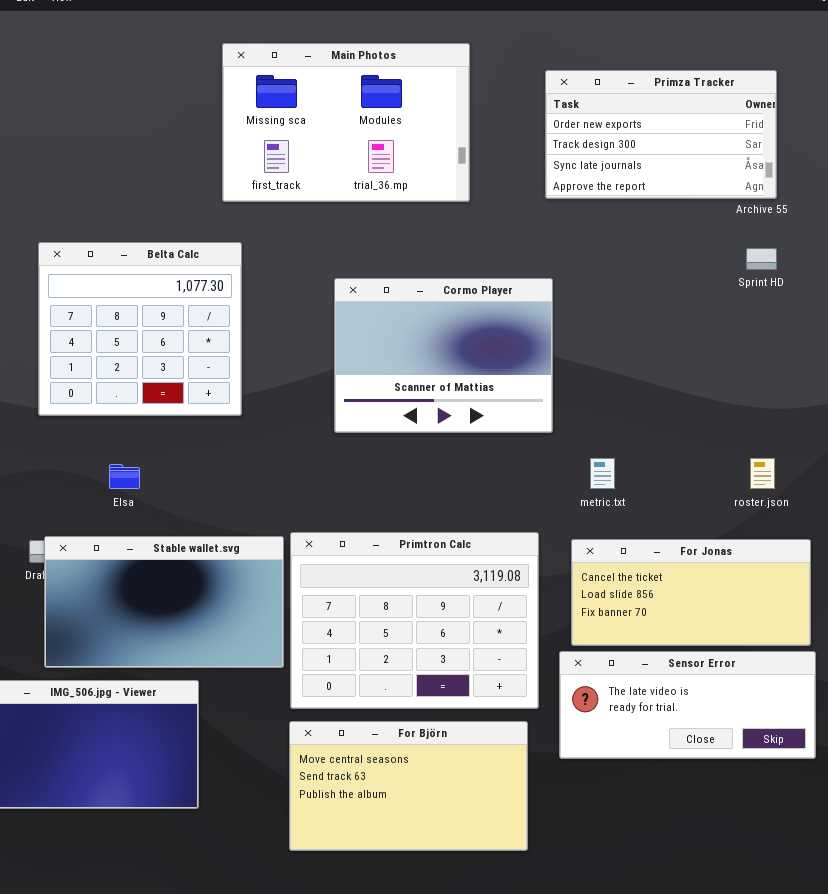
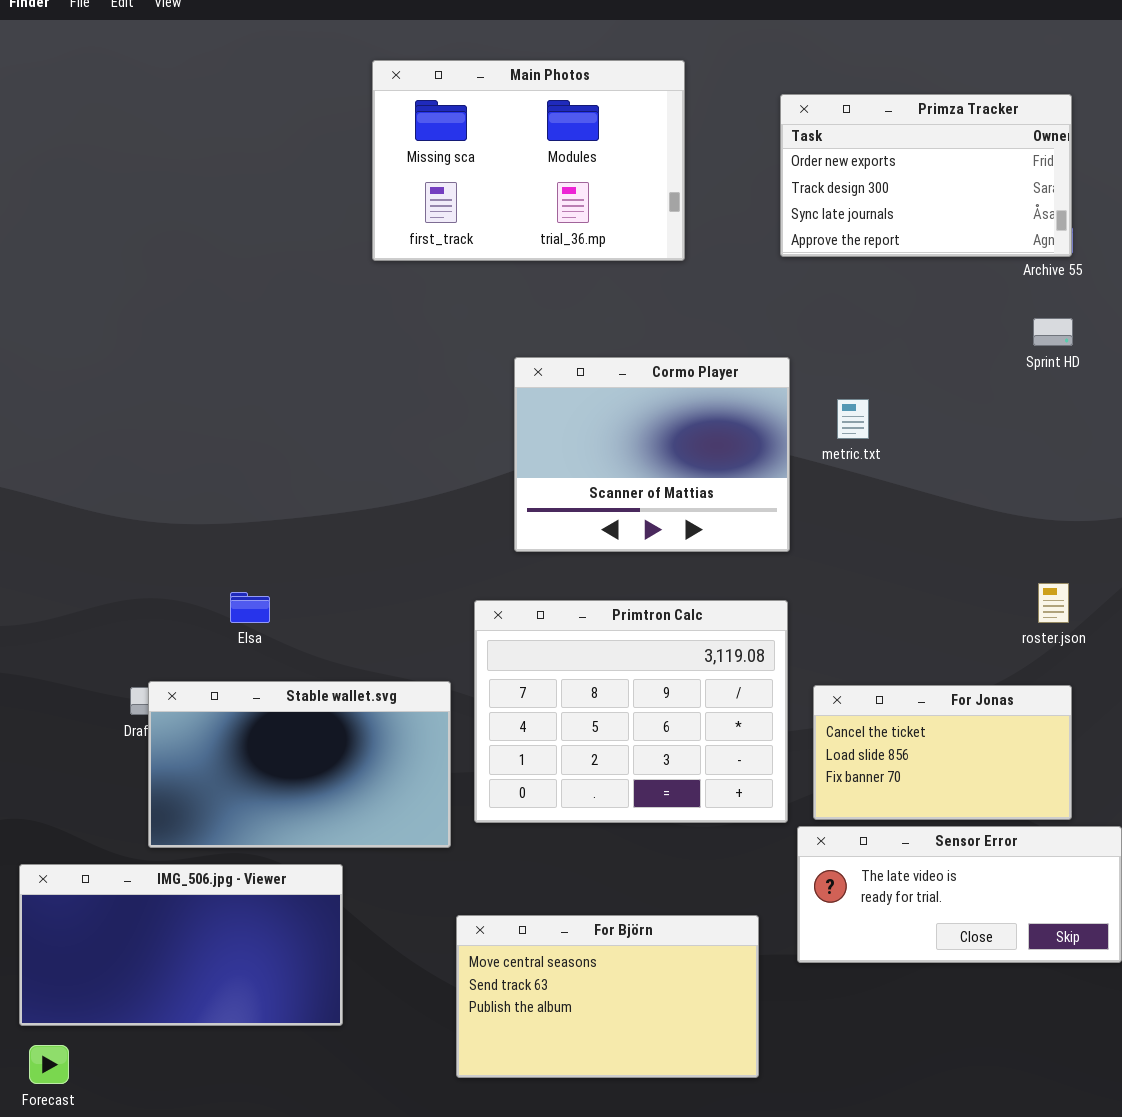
Belta Calc: [38,242,242,416] -> none, closed
metric.txt: [590,458,615,489] -> [837,399,869,439], moved
Primtron Calc: [290,532,539,709] -> [474,600,788,823], moved
For Jonas: [571,539,811,646] -> [813,685,1072,820], resized

